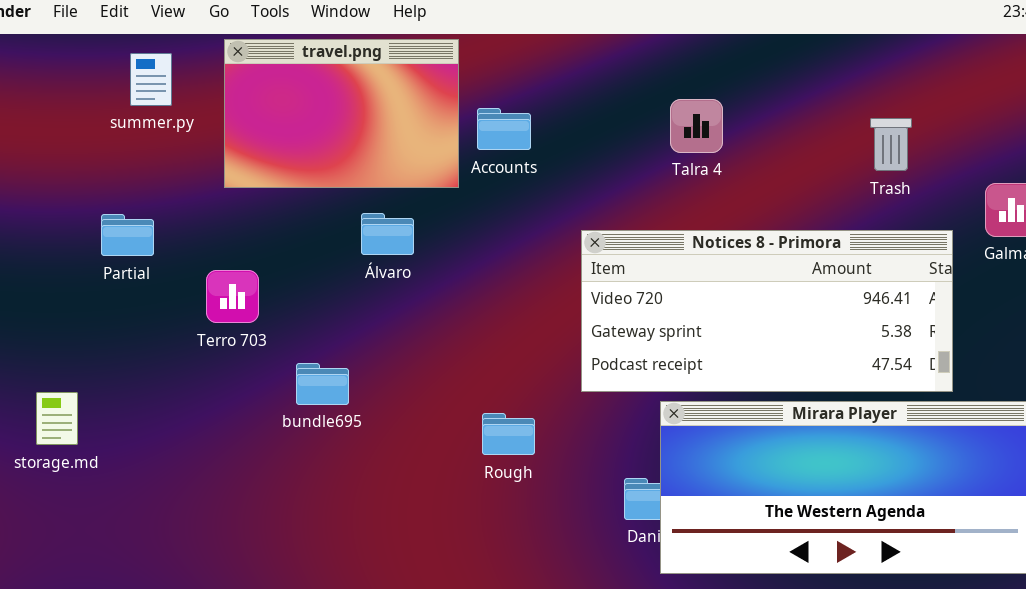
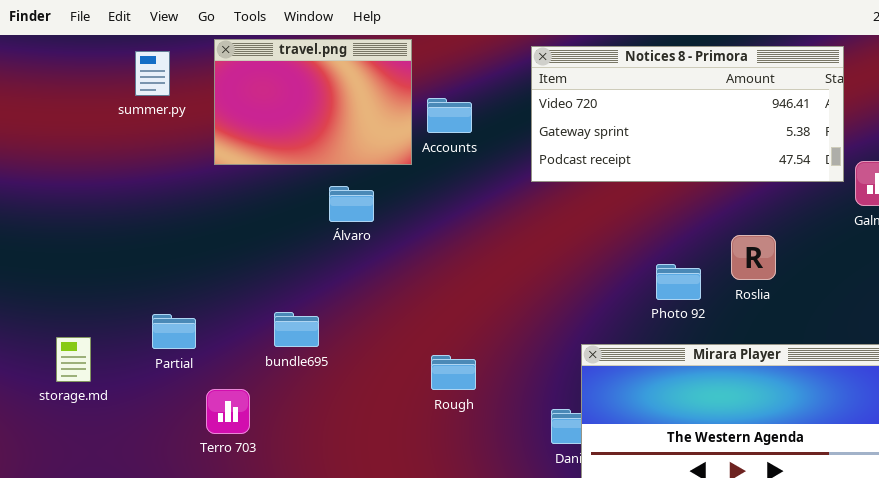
Partial: [101,214,154,256] -> [152,314,196,349], moved
Notices 8 - Primora: [581,230,953,392] -> [531,46,844,182], moved
Terro 703: [206,270,259,323] -> [206,389,250,434], moved

